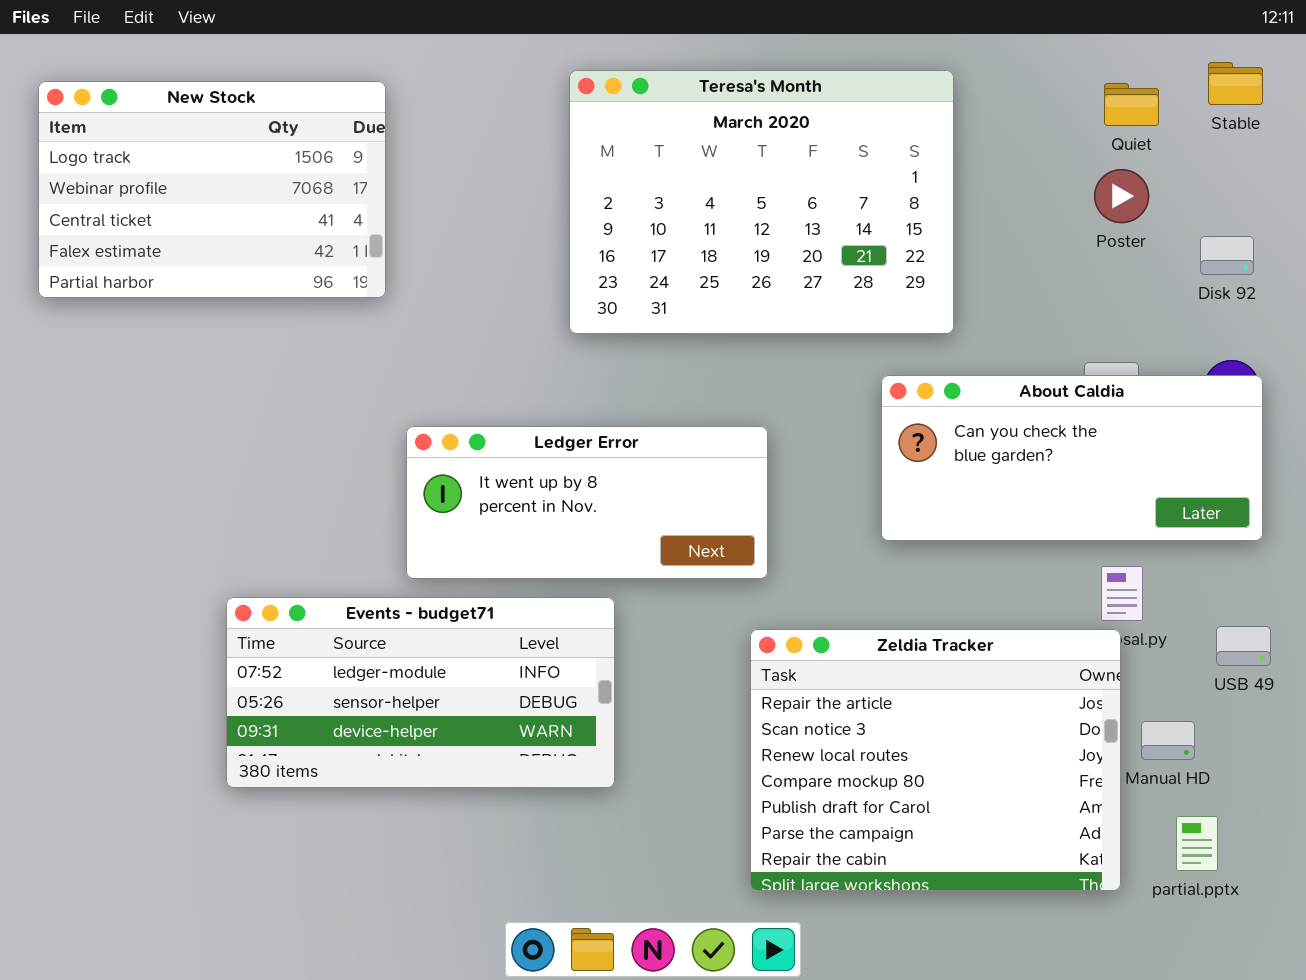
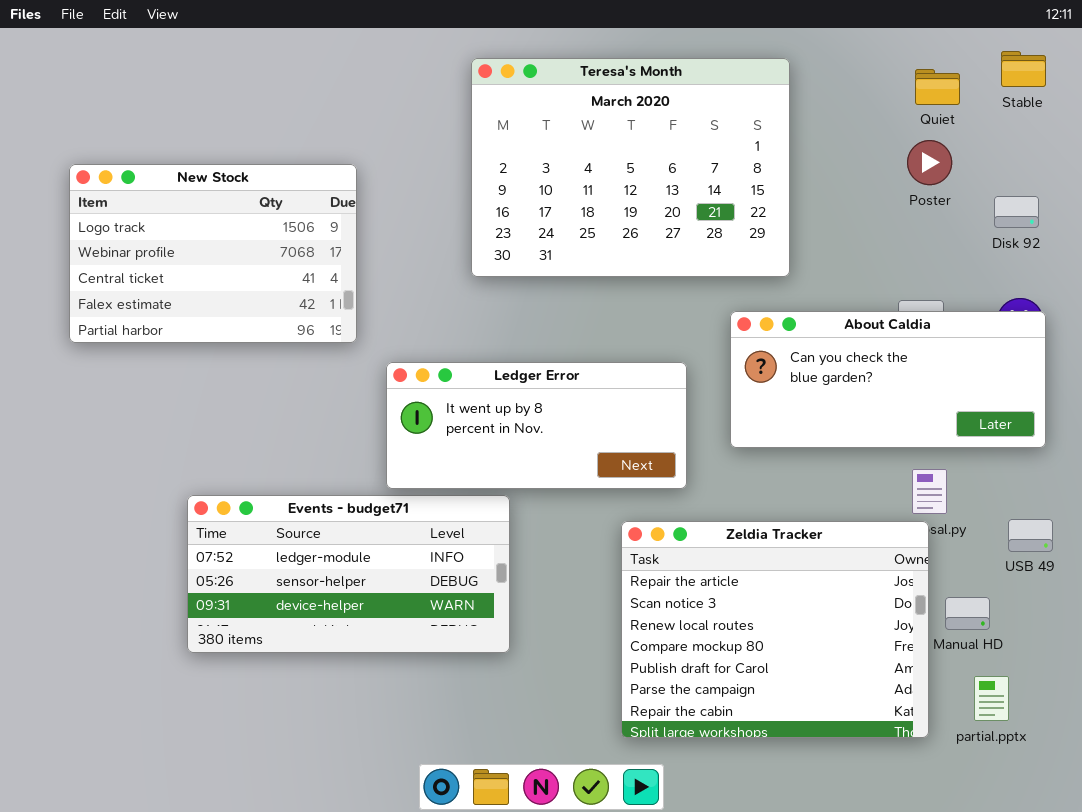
New Stock: [38,81,386,298] -> [69,164,357,343], moved
Ledger Error: [406,426,768,579] -> [386,362,687,489], moved

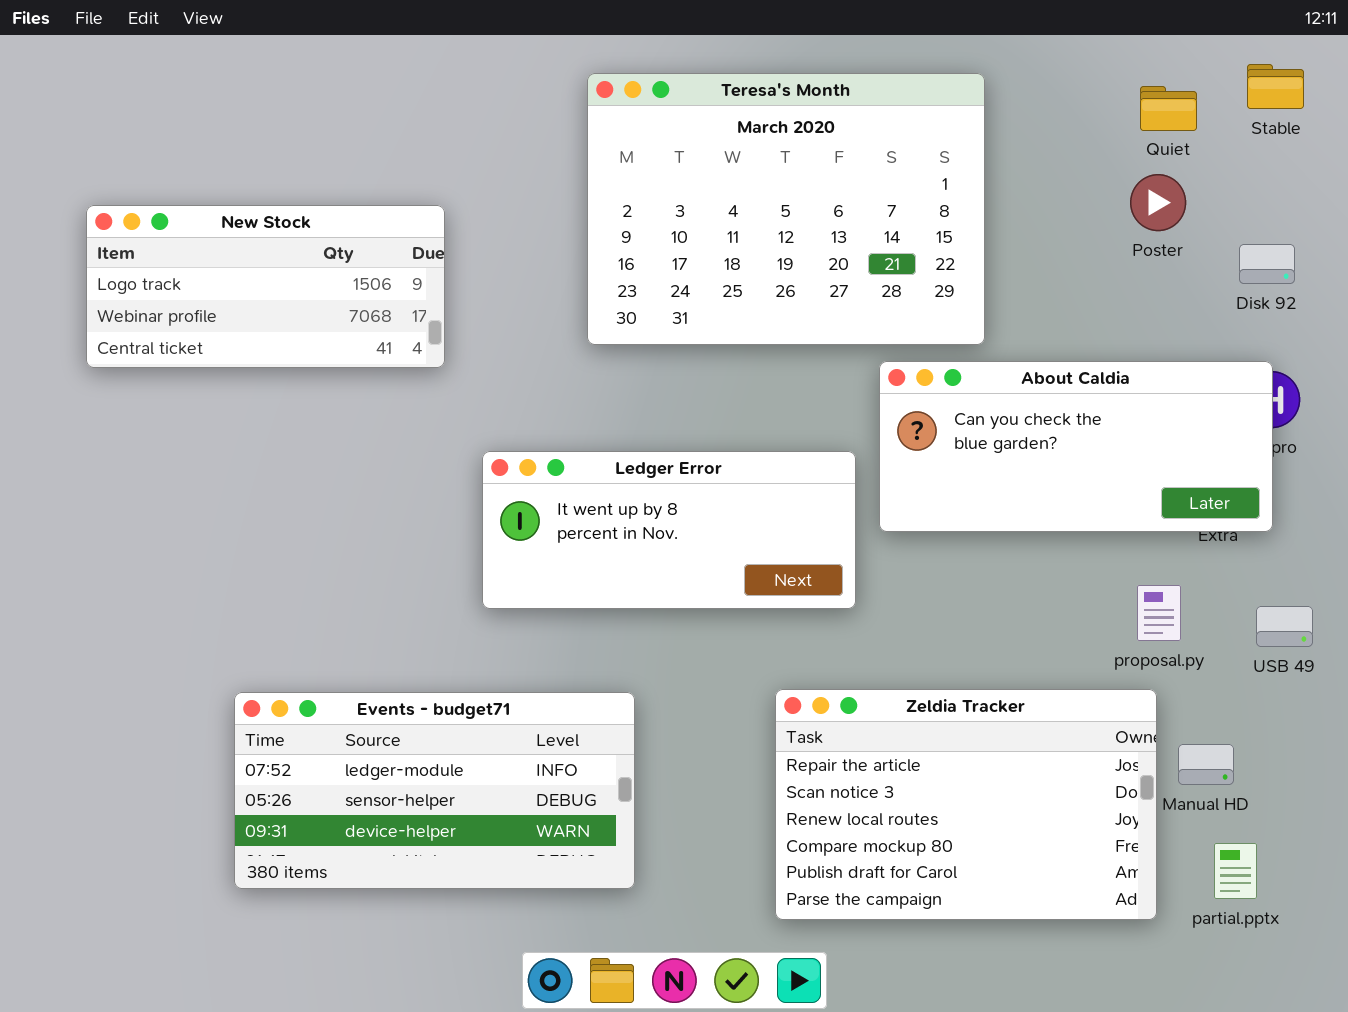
New Stock: [69,164,357,343] -> [86,205,445,368], resized
About Caldia: [730,311,1046,448] -> [879,361,1273,532], moved
Events - budget71: [187,495,510,653] -> [234,692,635,889], moved
USB 49: [1008,519,1053,552] -> [1256,606,1313,647], moved
Zeldia Tracker: [621,521,929,738] -> [775,689,1157,920], resized

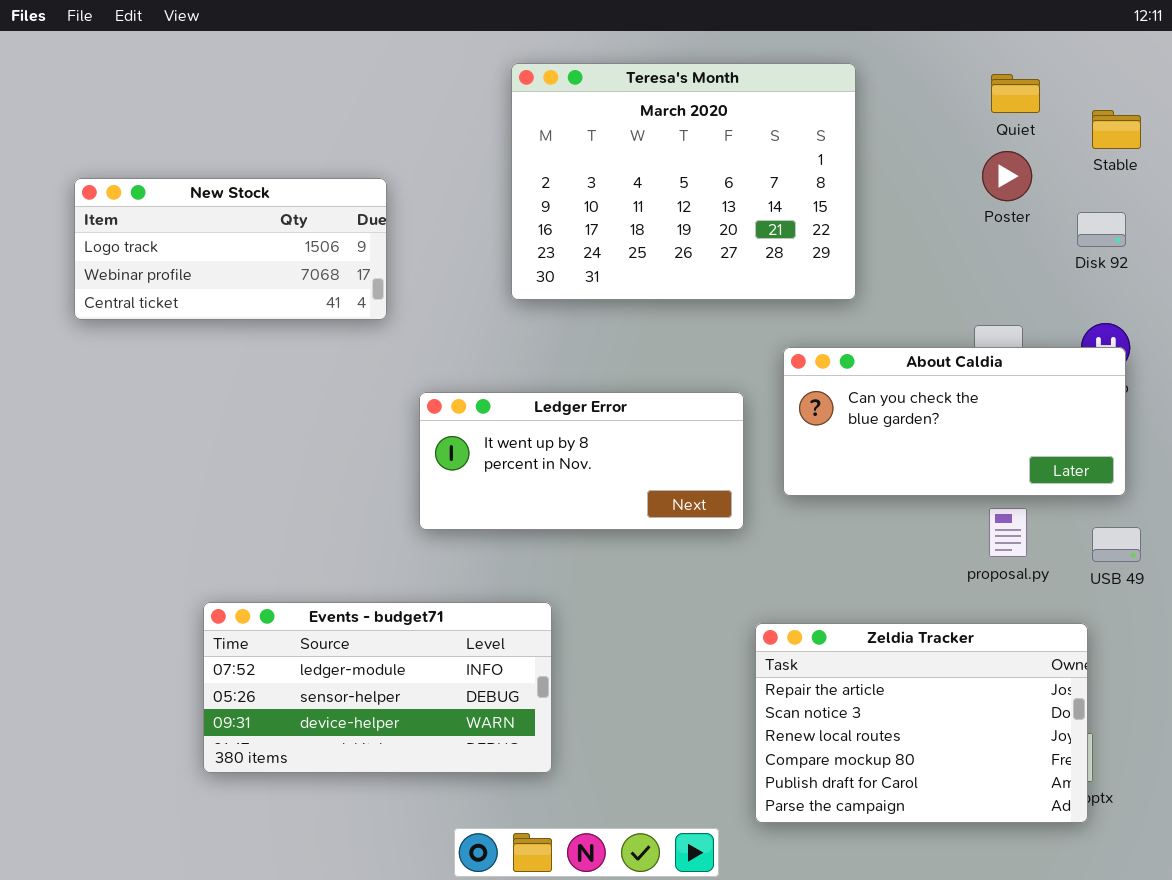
Stable: [1247,64,1304,109] -> [1092,110,1141,149], moved
About Caldia: [879,361,1273,532] -> [783,347,1126,496], moved
Zeldia Tracker: [775,689,1157,920] -> [755,623,1088,823], moved

